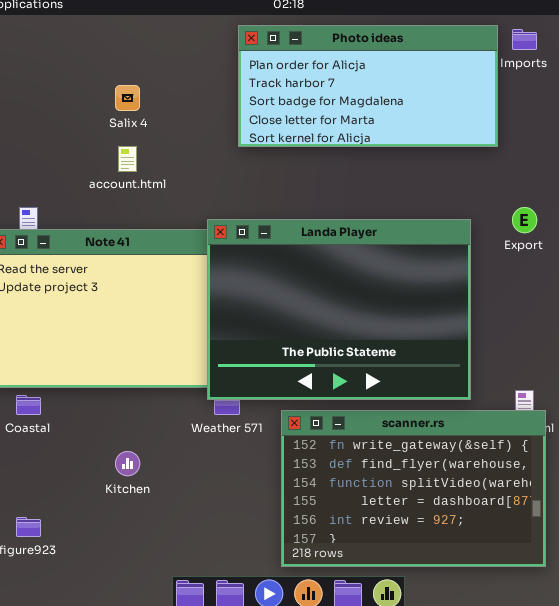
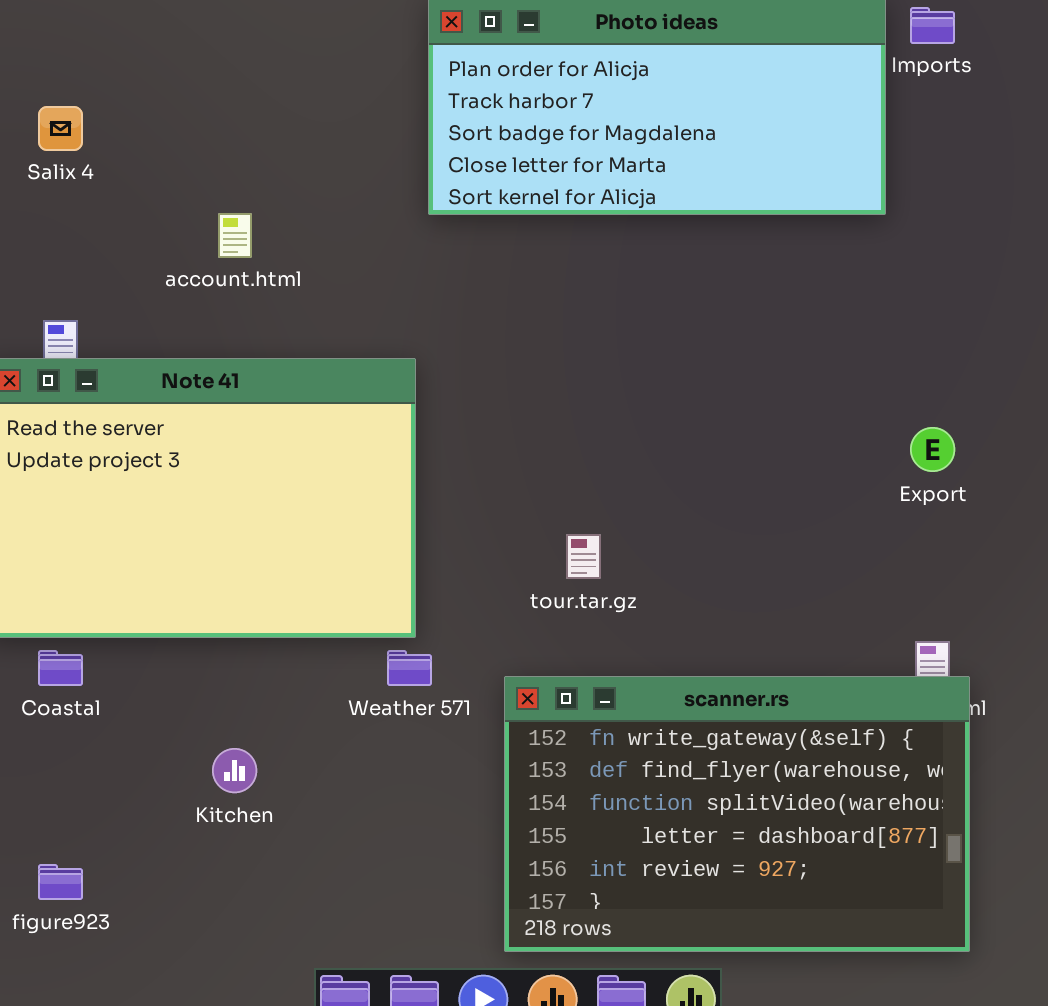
Salix 4: [115,85,140,111] -> [38,106,83,151], moved
Export: [512,207,537,233] -> [910,427,955,472], moved
Landa Player: [207,219,471,400] -> none, closed

